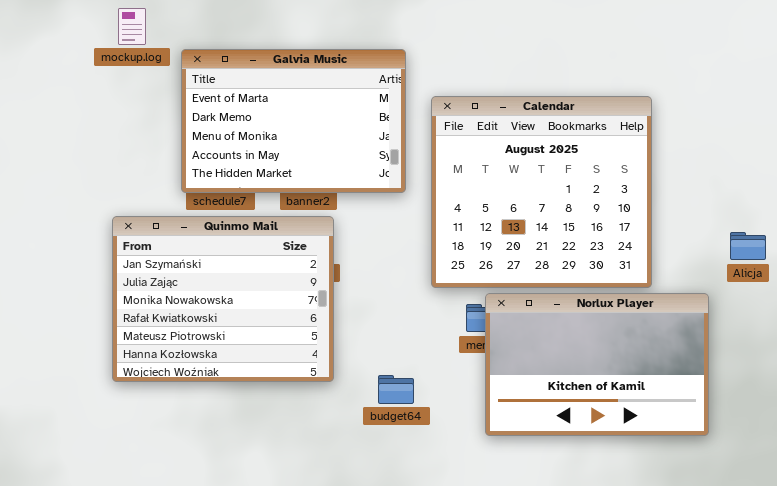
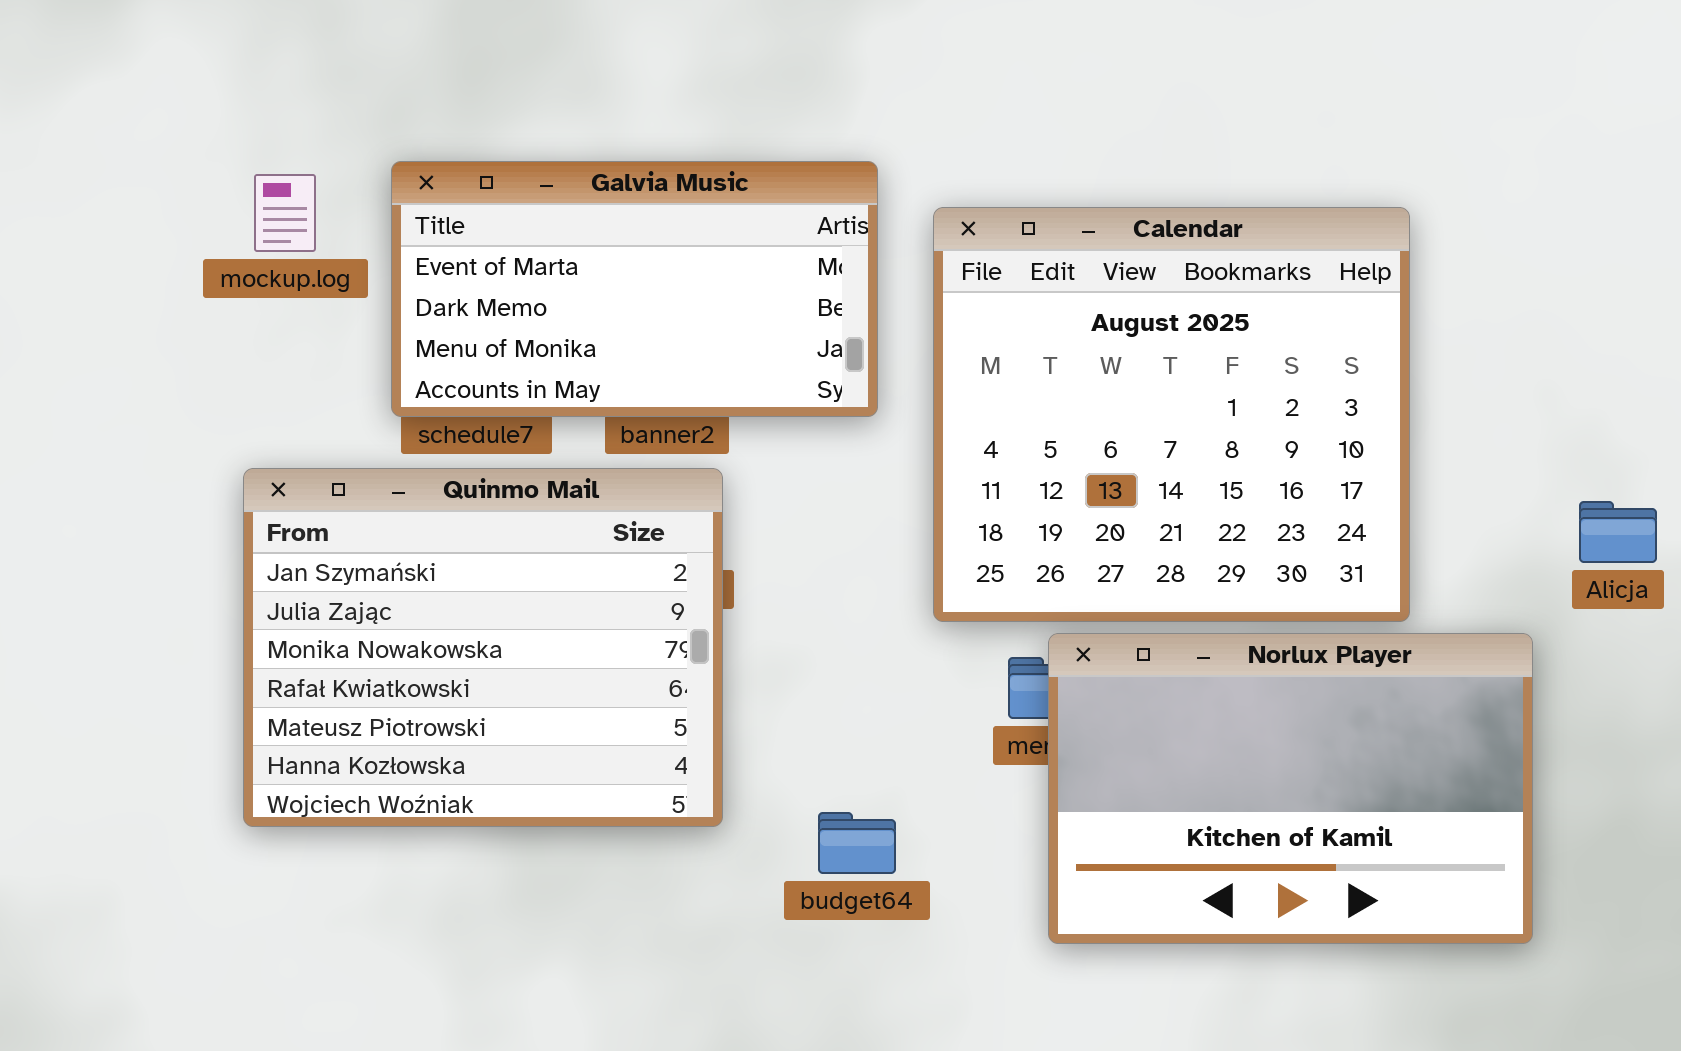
mockup.log: [118,8,146,45] -> [254,174,316,252], moved
Galvia Music: [181,49,406,193] -> [391,161,878,417], resized

